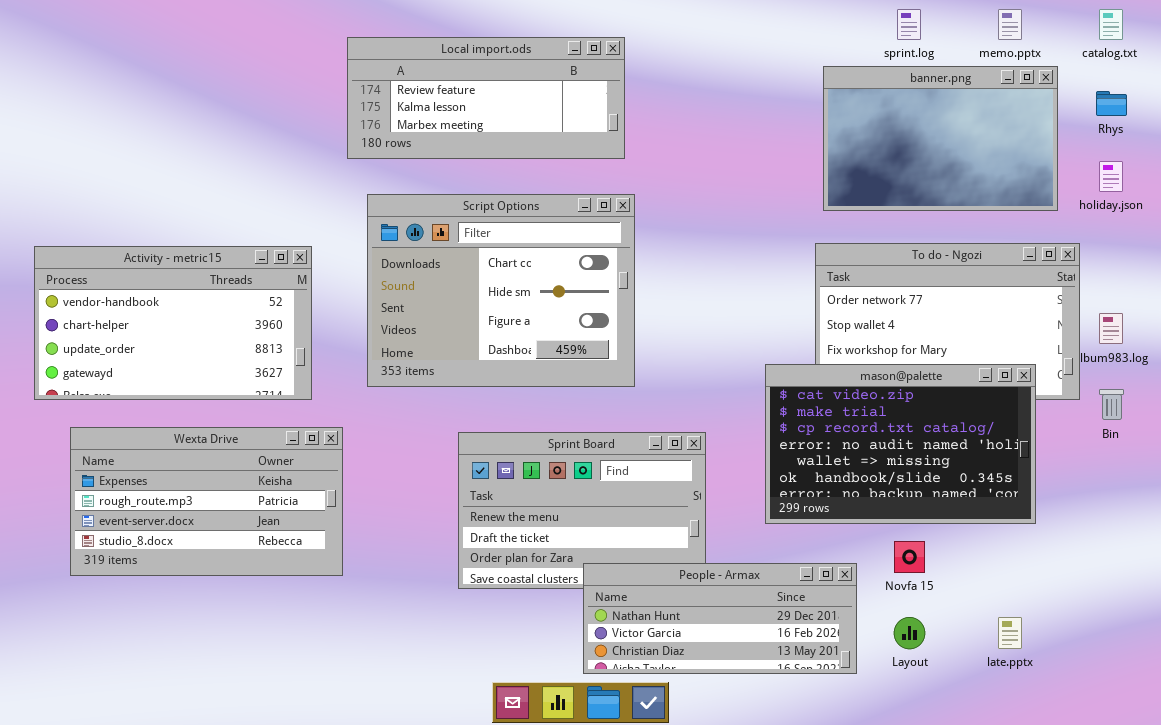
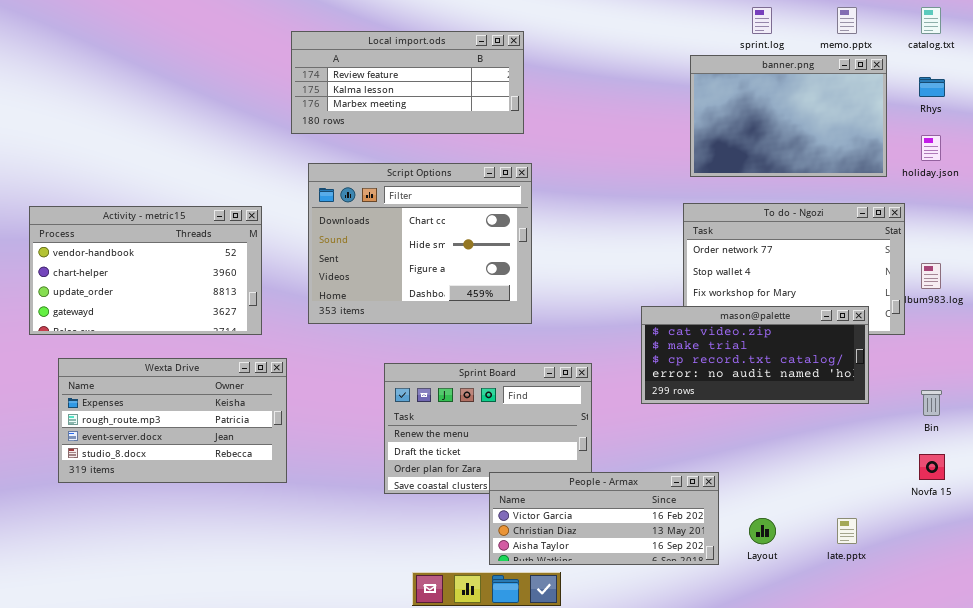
mason@palette: [765,364,1036,524] -> [641,306,869,404], resized
Bin: [1099,389,1124,420] -> [921,390,942,416], moved
Novfa 15: [894,541,925,573] -> [919,454,945,480], moved
People - Armax: [583,563,857,674] -> [489,472,719,565], scrolled down 1 row

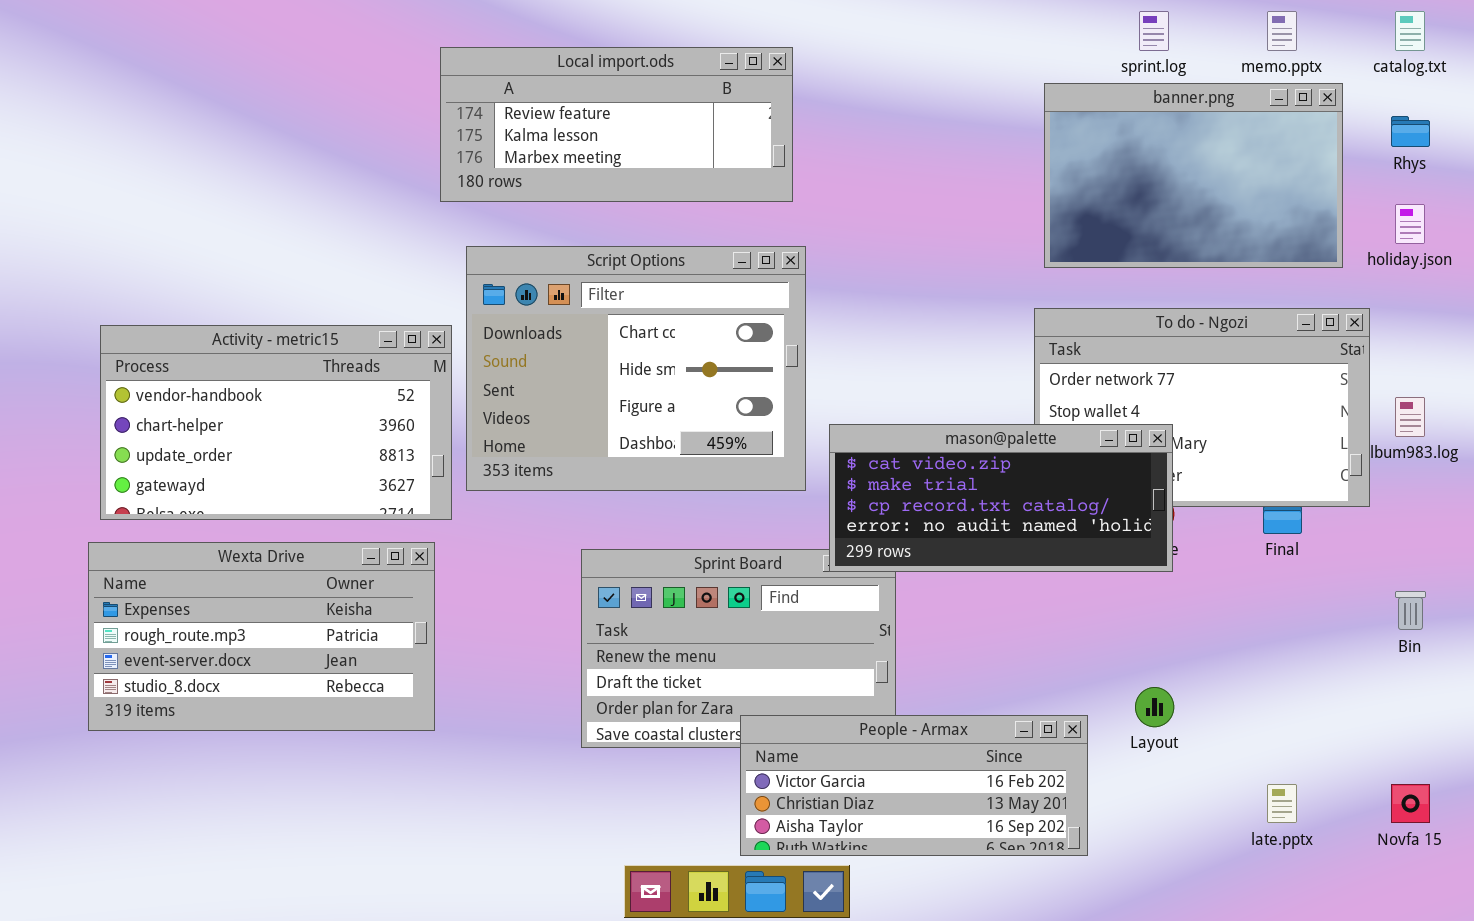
Activity - metric15: [29,206,262,335] -> [100,325,452,520], moved
mason@palette: [641,306,869,404] -> [829,424,1173,572], moved
Novfa 15: [919,454,945,480] -> [1391,784,1430,823], moved
Layout: [749,518,776,544] -> [1135,687,1174,727], moved

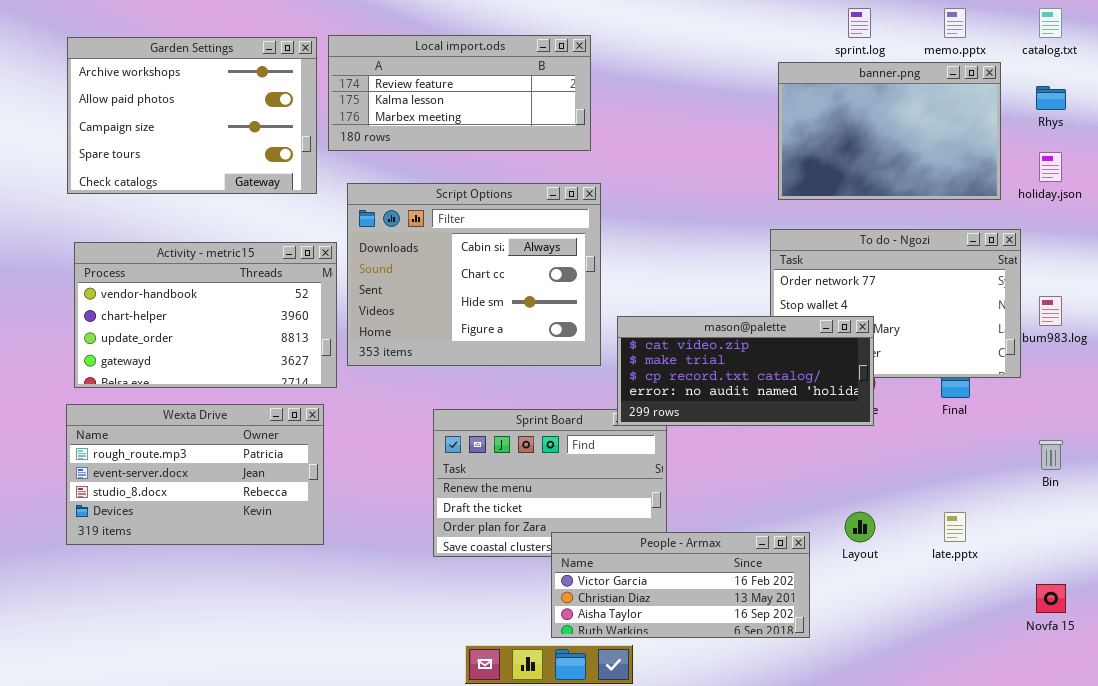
Garden Settings: none -> [67,37,317,194], opened
Script Options: [466,246,806,491] -> [347,183,601,366], scrolled up 1 row
Wexta Drive: [88,542,435,731] -> [66,404,324,545], scrolled down 1 row
late.pptx: [1267,784,1297,823] -> [944,512,966,542], moved

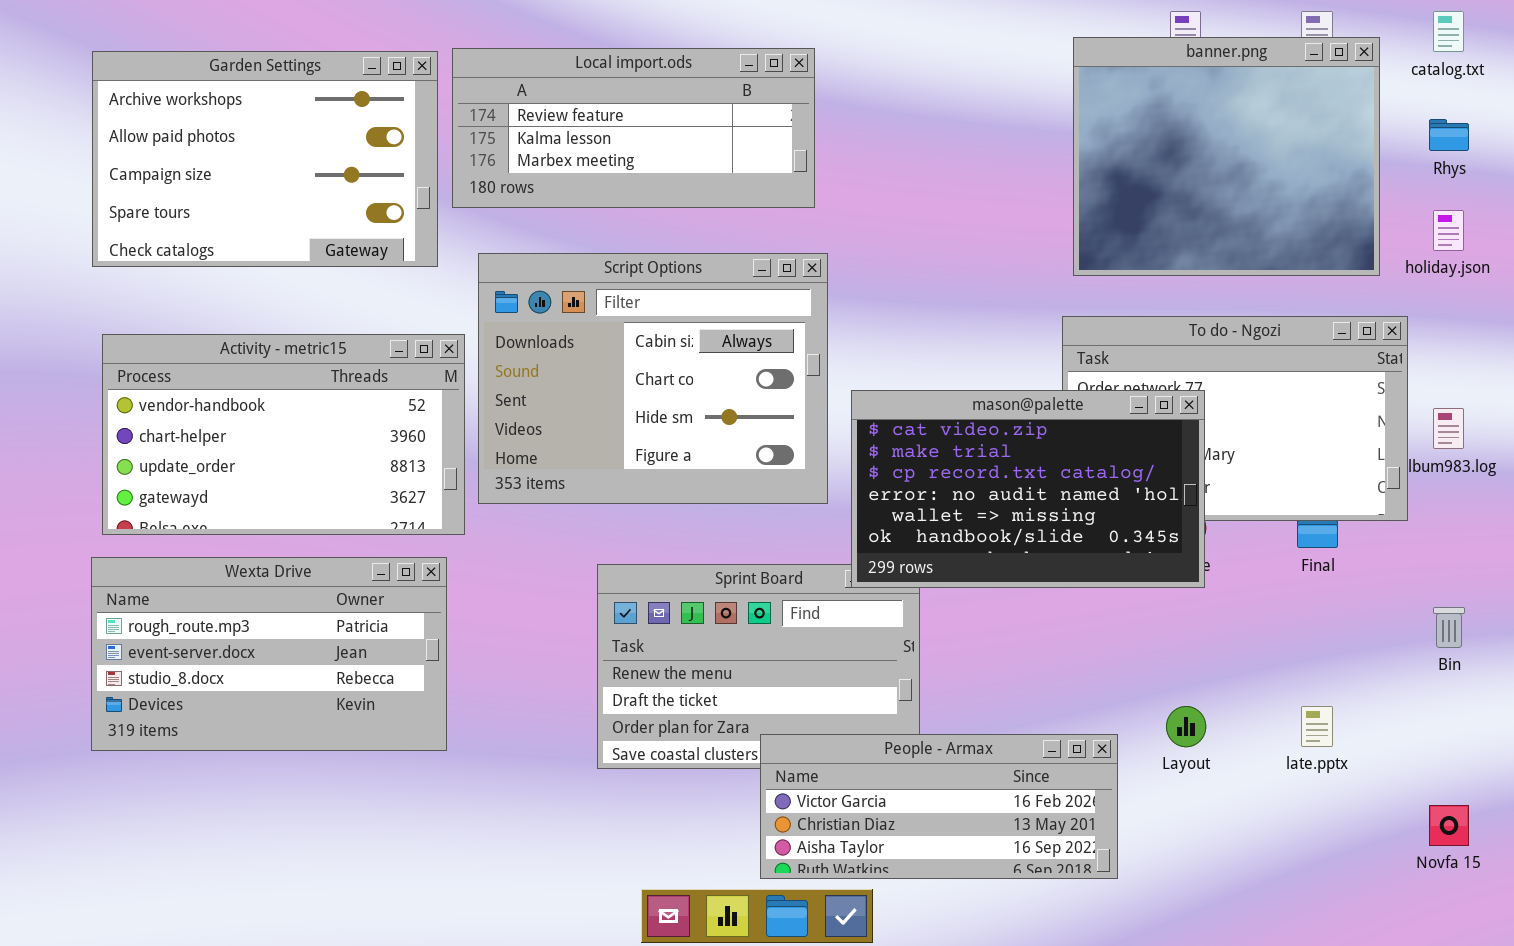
banner.png: [778,62,1001,200] -> [1073,37,1380,276], resized
mason@palette: [617,316,874,426] -> [851,390,1205,588], resized

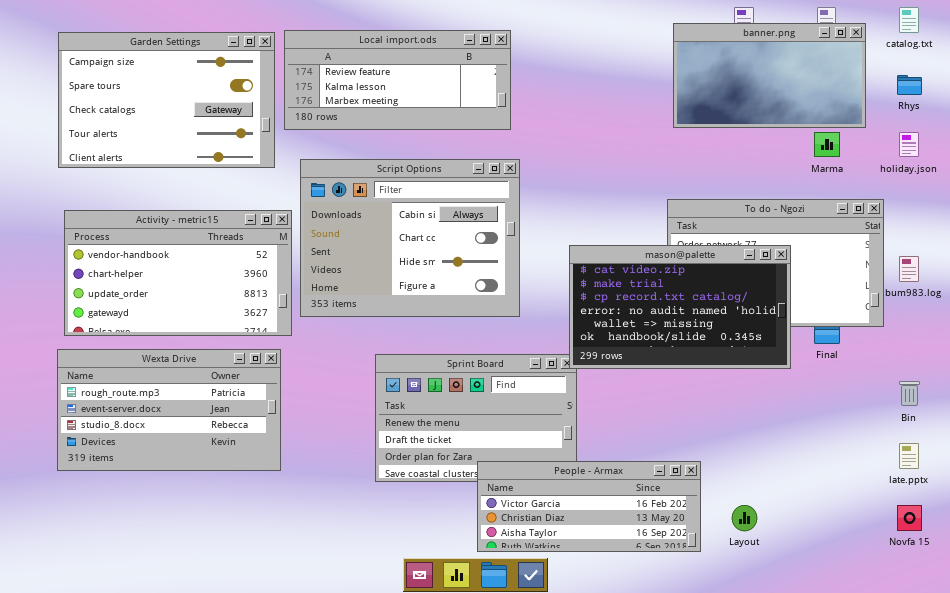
banner.png: [1073,37,1380,276] -> [673,23,866,128], resized
Garden Settings: [92,51,438,267] -> [58,32,275,168], scrolled down 2 rows
mason@palette: [851,390,1205,588] -> [569,245,791,369], moved
Layout: [1166,706,1206,747] -> [732,505,757,531], moved
late.pptx: [1301,706,1333,747] -> [899,443,919,469], moved

